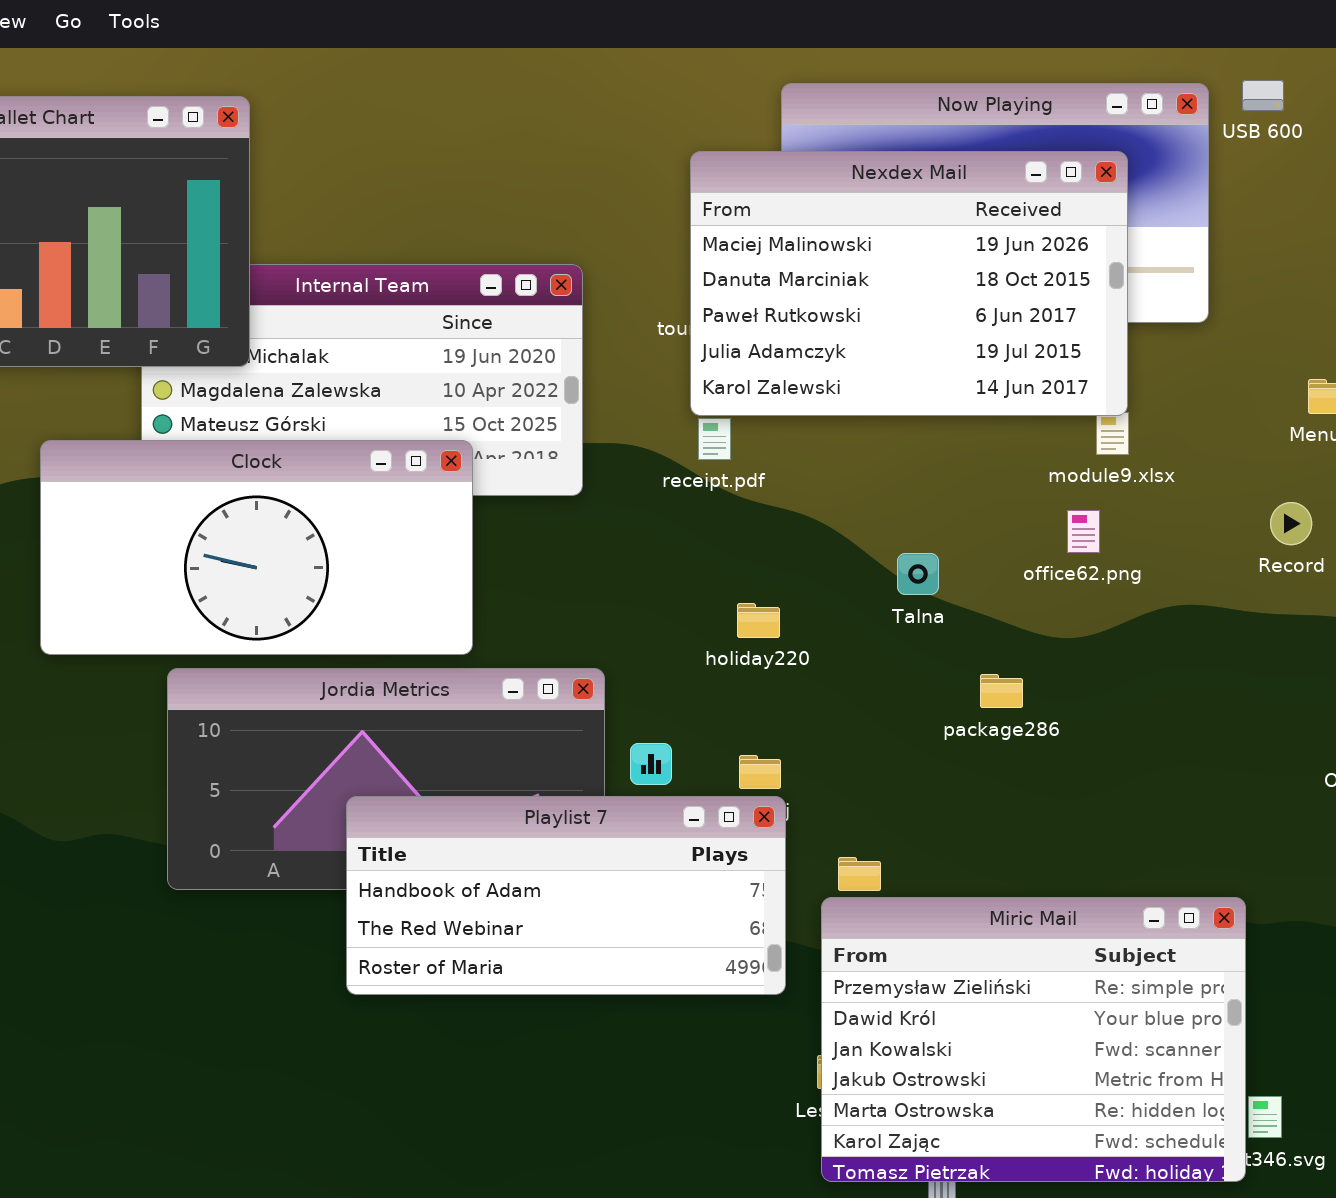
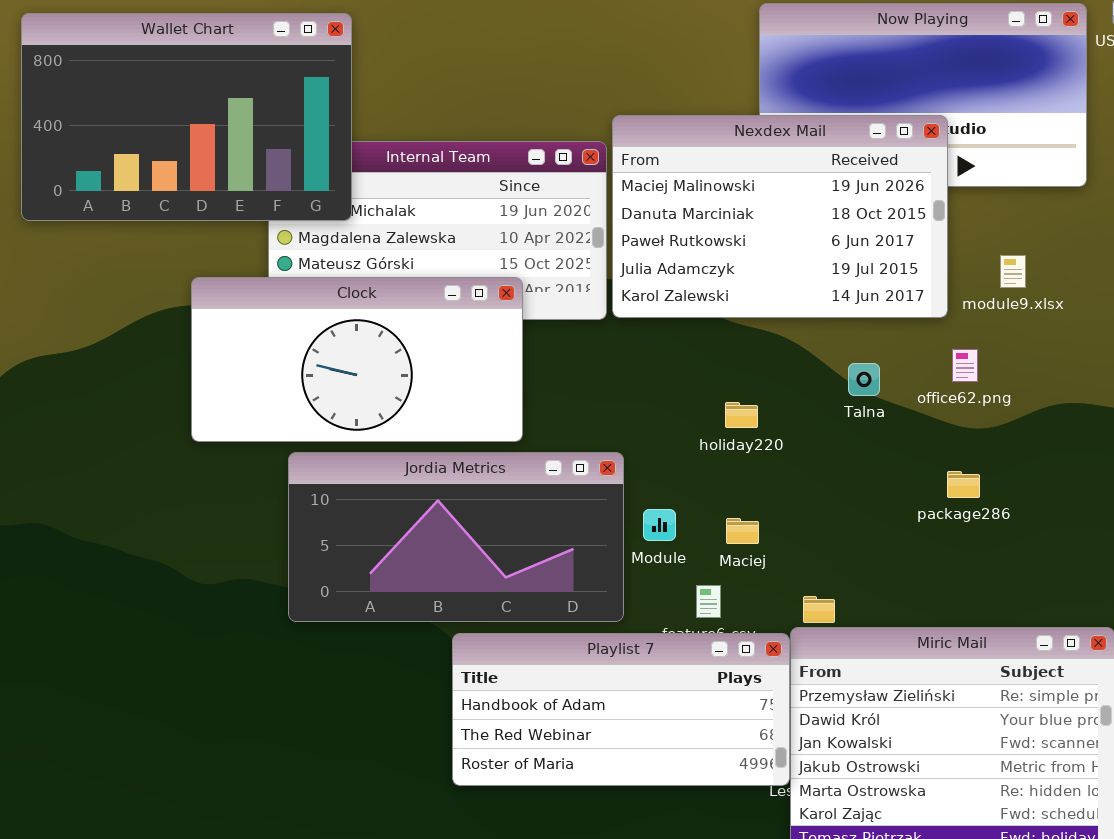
Nexdex Mail: [690,151,1128,416] -> [612,115,948,318], moved
office62.png: [1067,510,1100,553] -> [952,349,978,382], moved
package286: [980,674,1023,708] -> [947,471,980,498], moved
Playlist 7: [346,796,786,995] -> [452,633,790,786], moved

